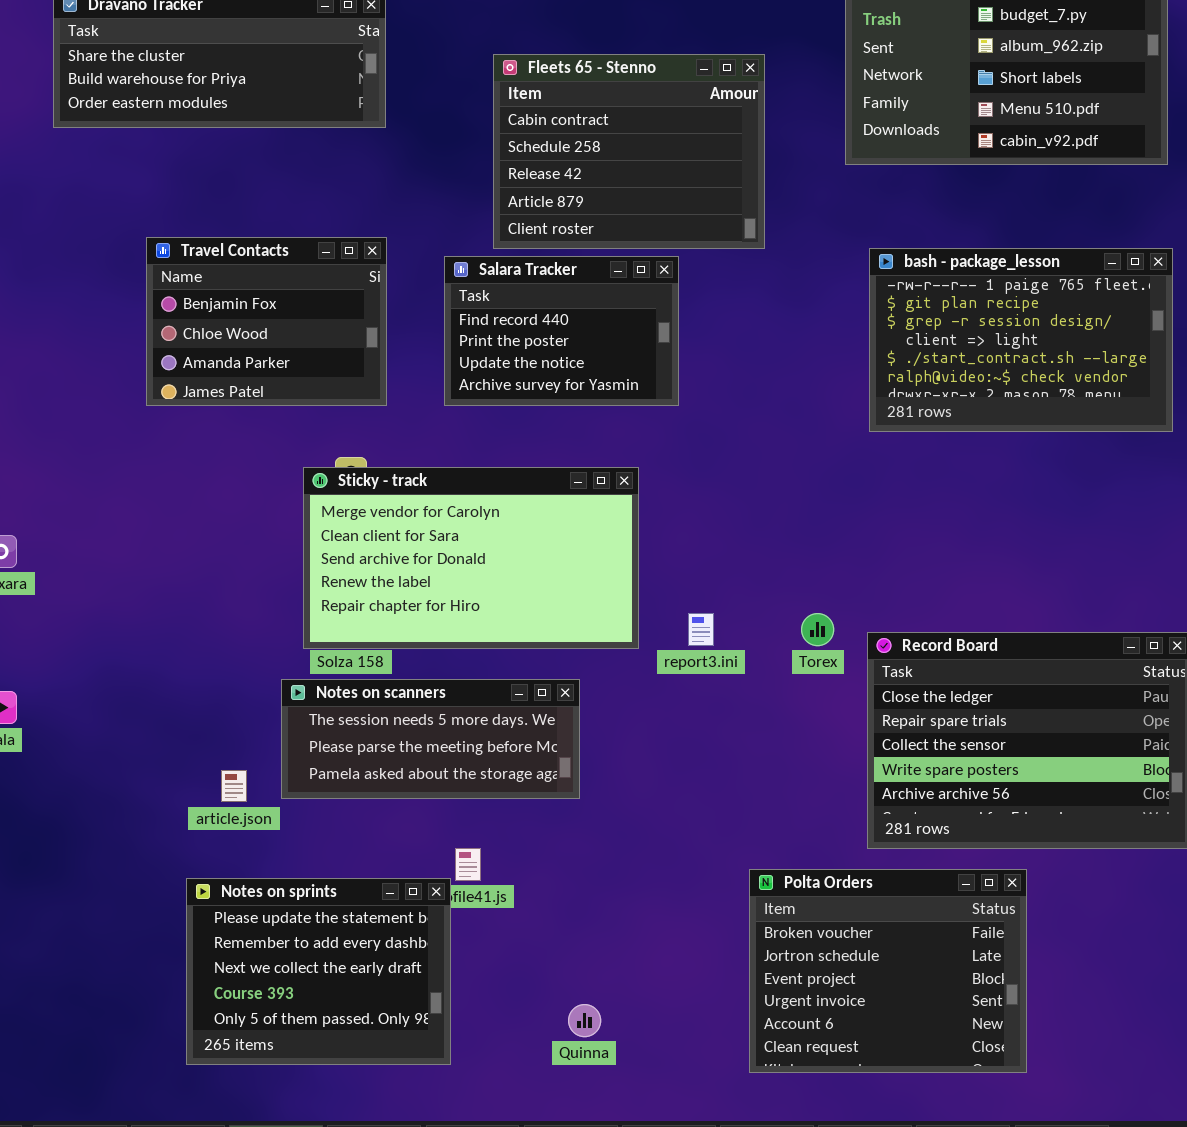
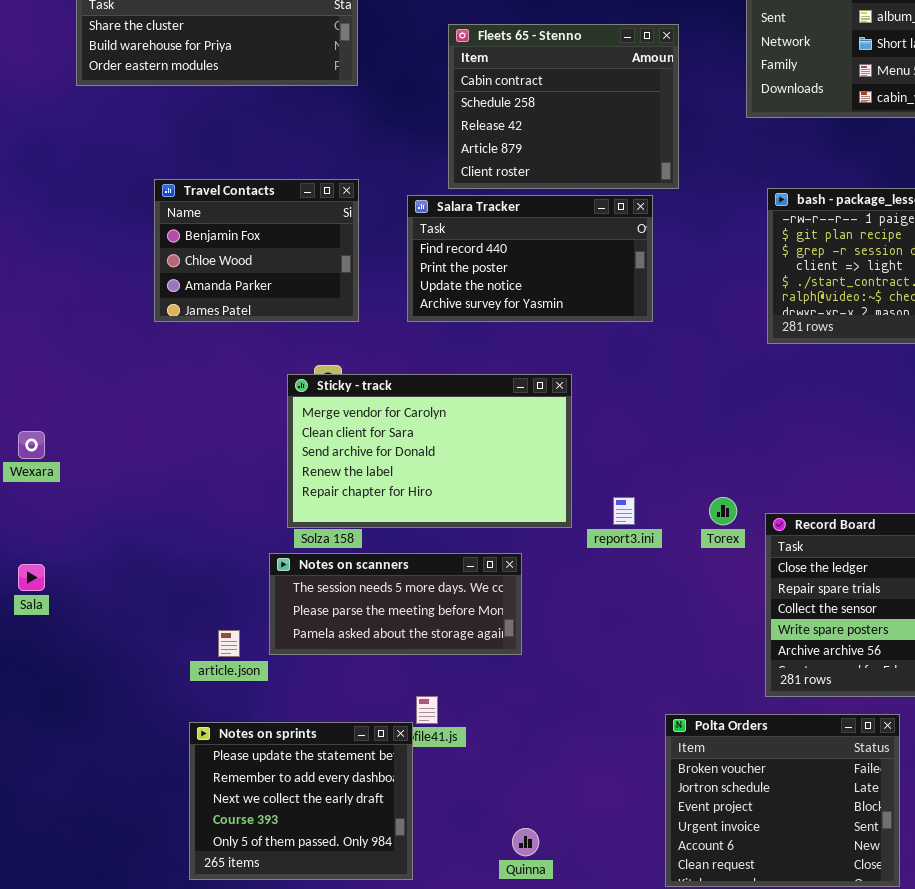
Salara Tracker: [444,256,679,406] -> [407,195,653,322], resized

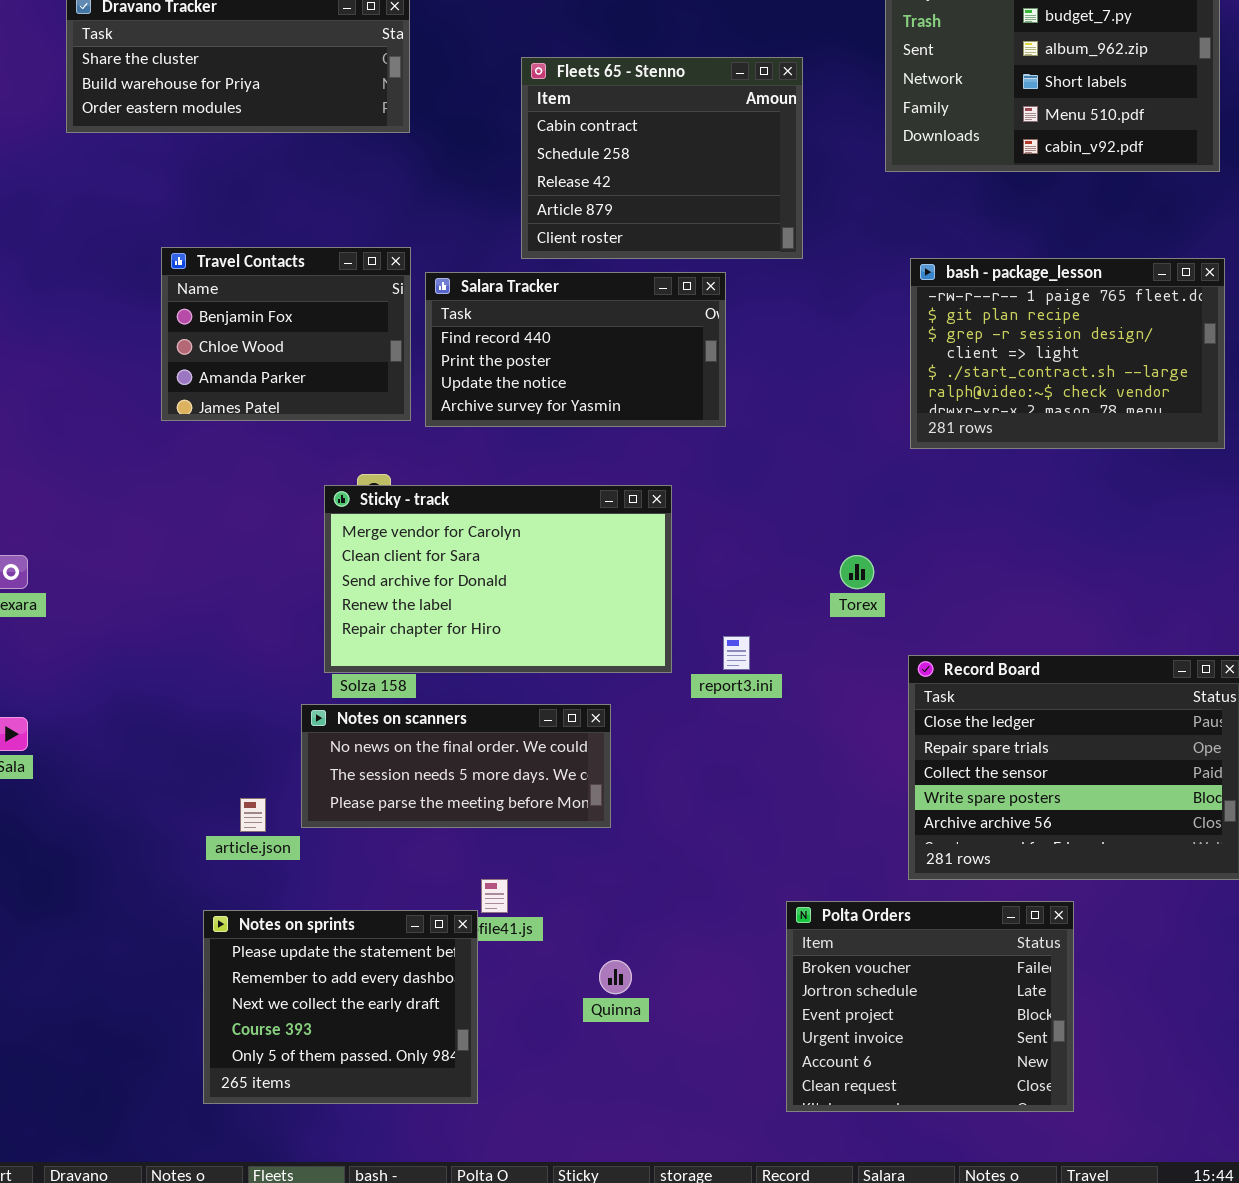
Salara Tracker: [407,195,653,322] -> [425,272,726,427], moved
Torex: [709,497,737,525] -> [840,555,874,589], moved
Notes on scanners: [269,553,522,655] -> [301,704,611,828], scrolled up 1 row
Quinna: [512,828,539,856] -> [599,960,632,994], moved

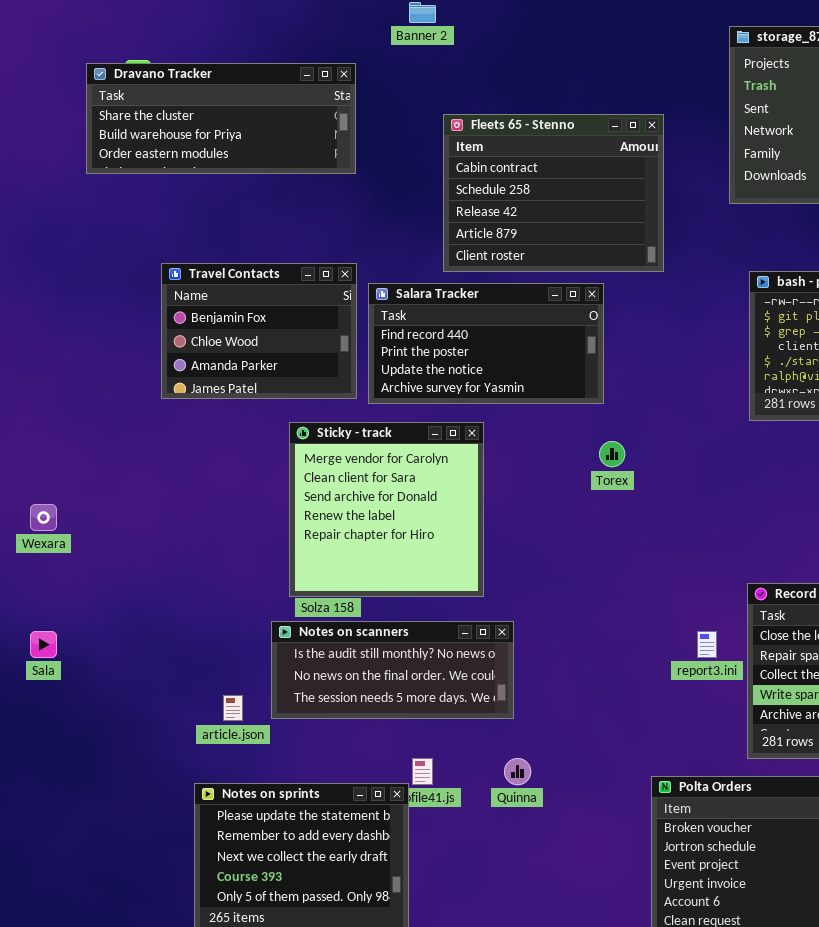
Sticky - track: [324,485,672,673] -> [289,422,484,597], resized
Torex: [840,555,874,589] -> [599,441,625,467], moved
report3.ini: [723,636,750,670] -> [697,631,717,658], moved
Notes on scanners: [301,704,611,828] -> [271,621,514,719], scrolled up 1 row
Quinna: [599,960,632,994] -> [504,758,531,785], moved

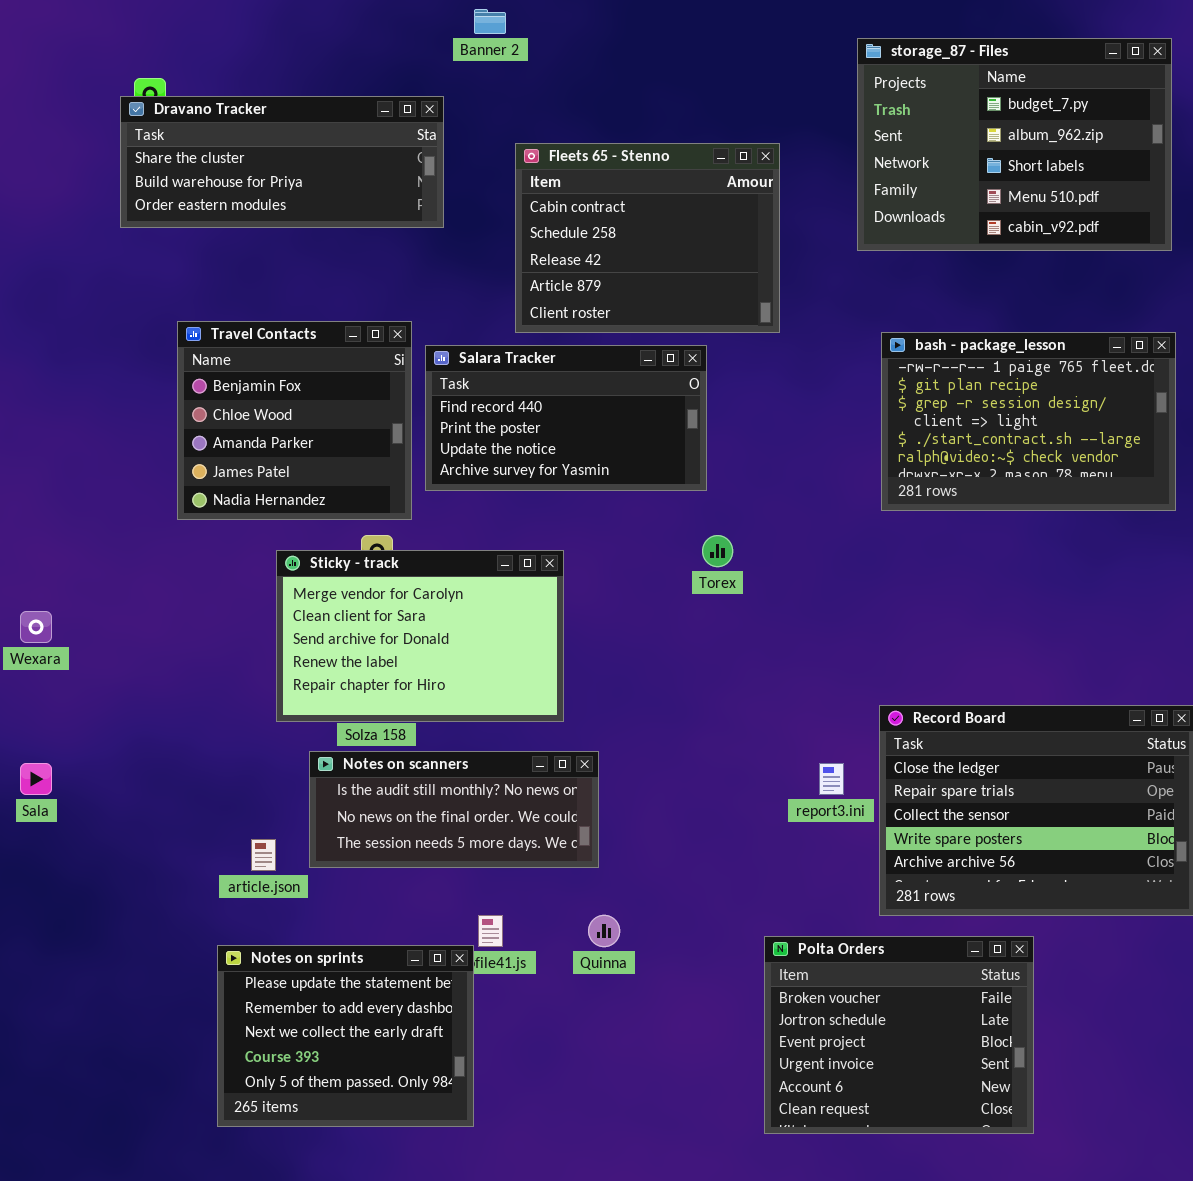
Dravano Tracker: [86,63,356,174] -> [120,96,444,228], moved
Travel Contacts: [161,263,357,399] -> [177,321,412,520], resized
Sticky - track: [289,422,484,597] -> [276,550,564,722], resized

